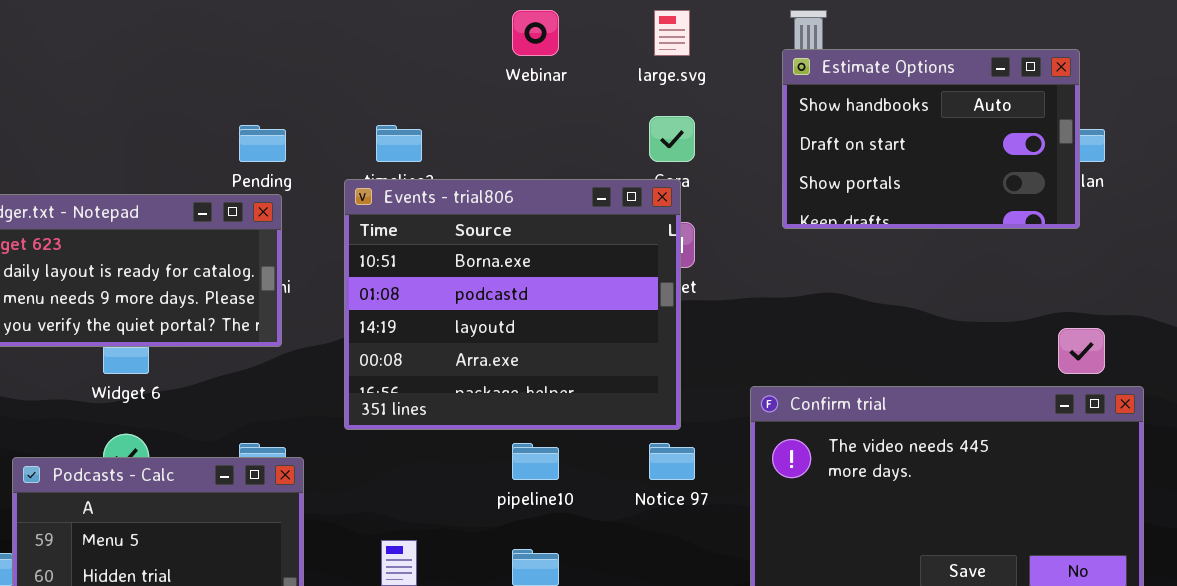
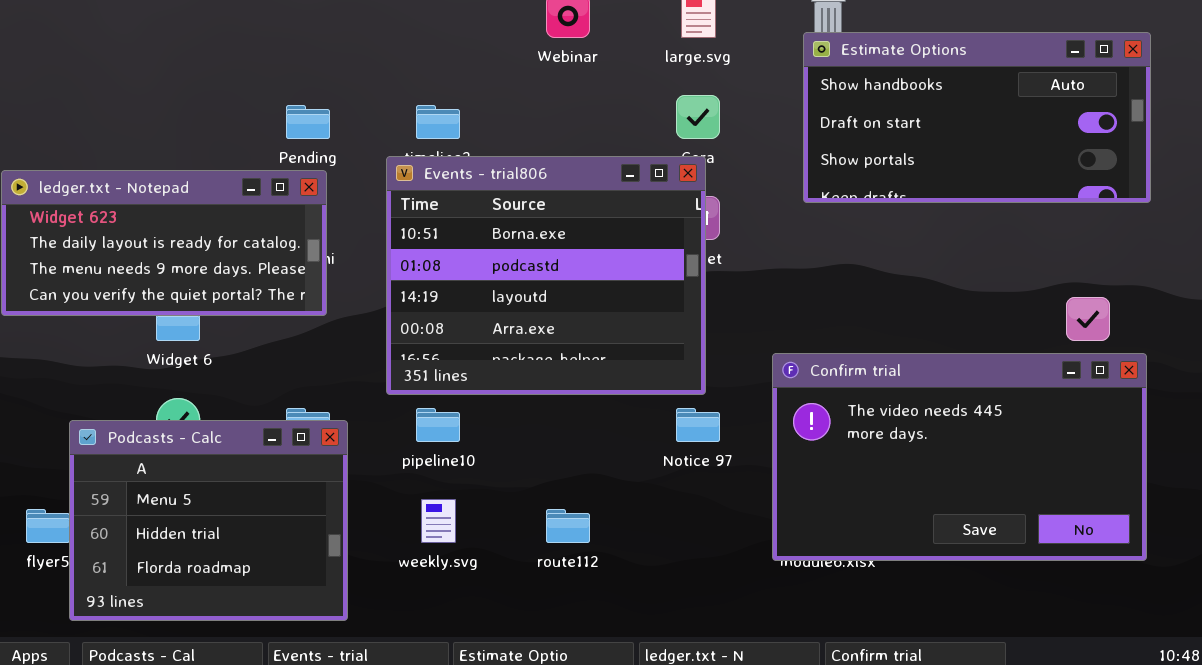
Estimate Options: [782,49,1080,229] -> [803,32,1151,203], resized
pipeline10: [512,443,559,480] -> [416,408,460,442], moved

